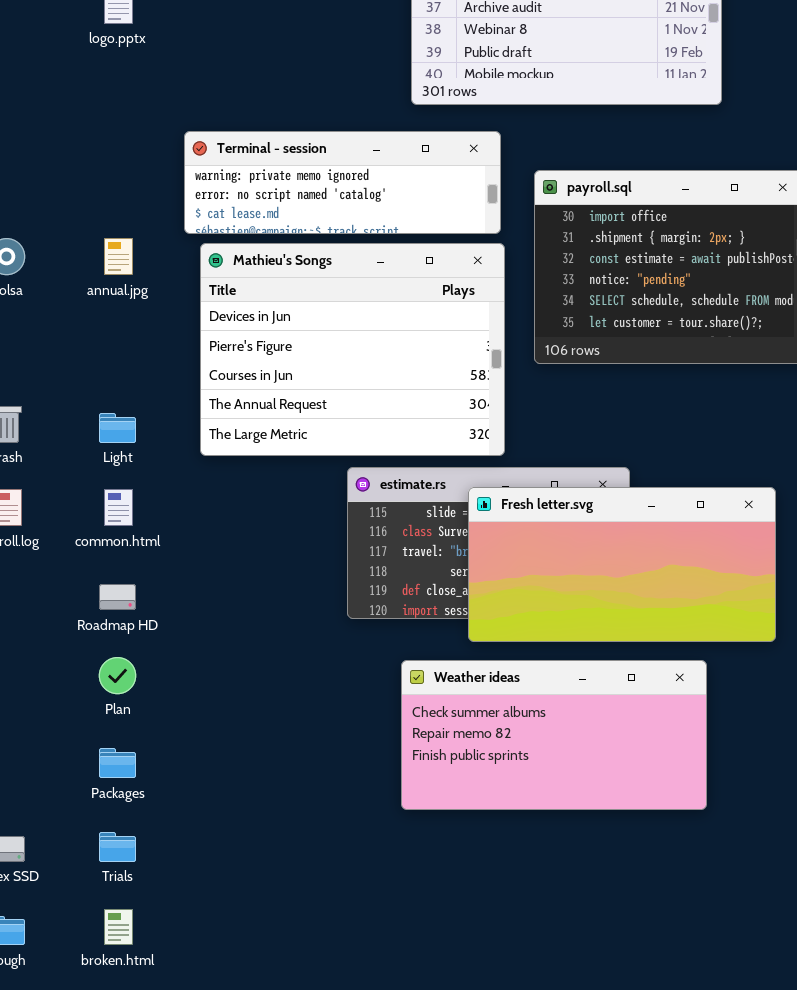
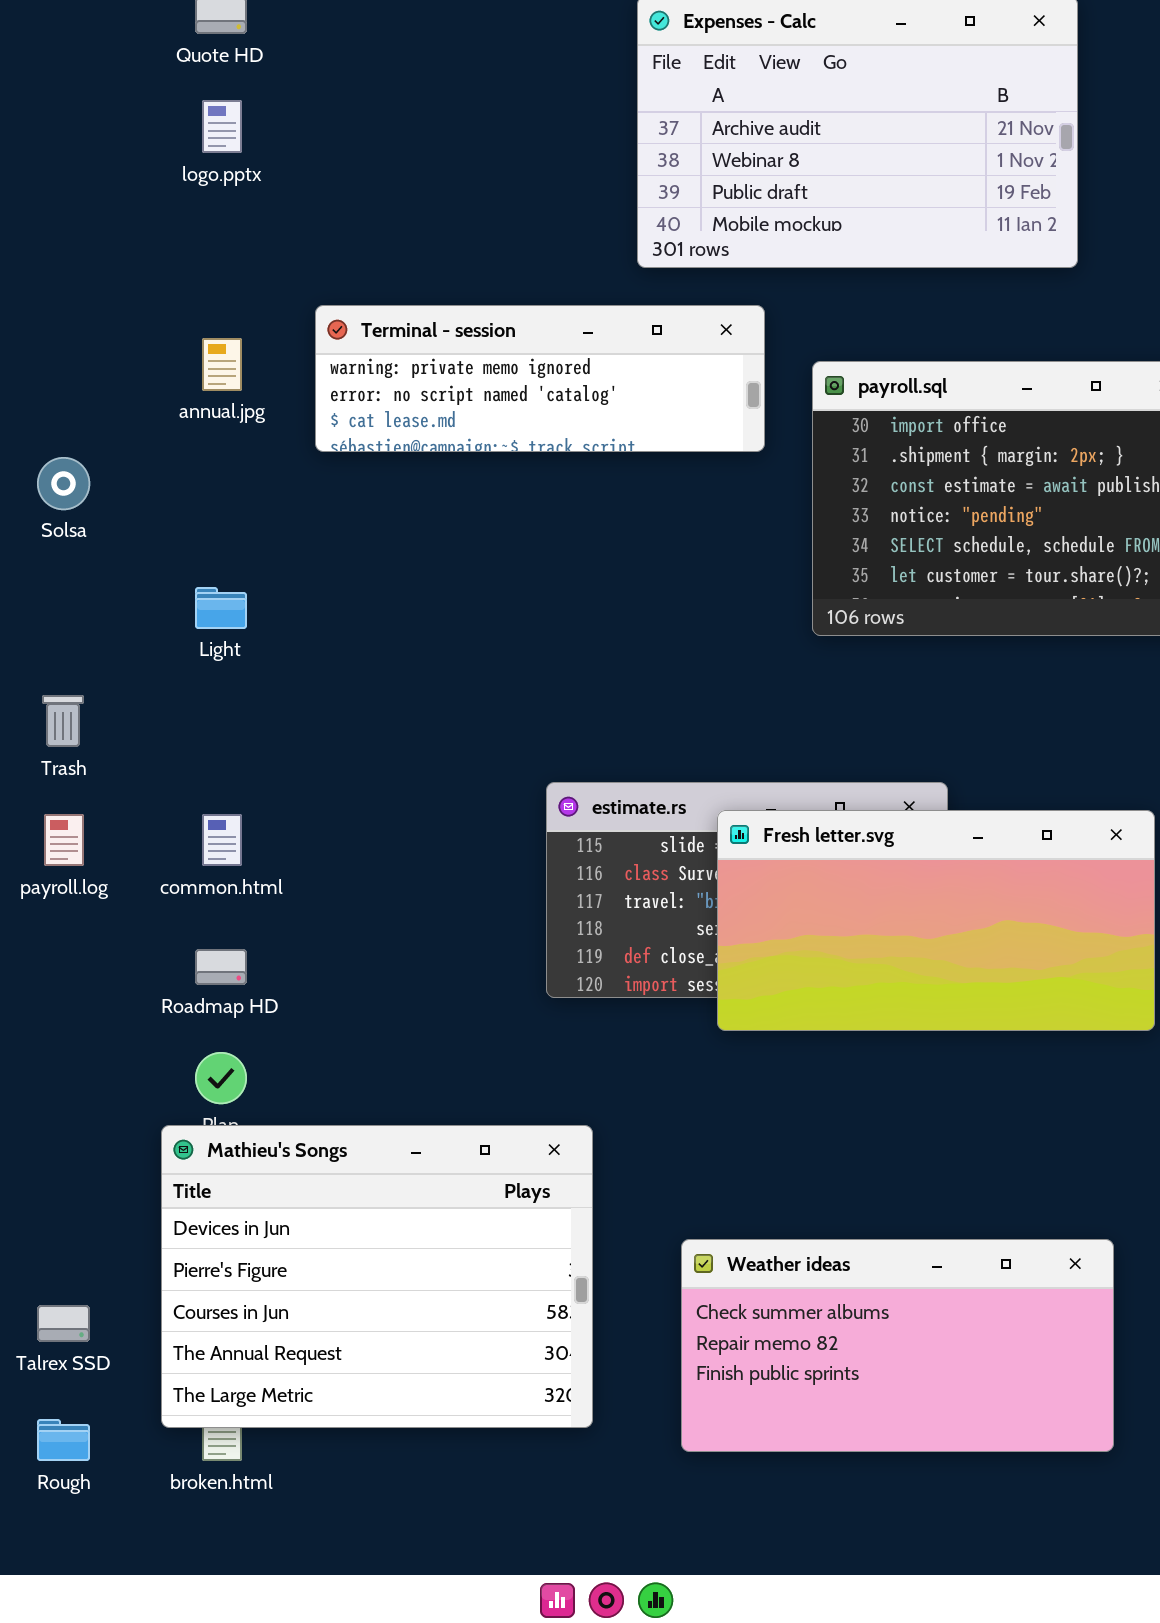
annual.jpg: [104,238,133,275] -> [202,338,242,391], moved
Mathieu's Songs: [200,243,505,456] -> [161,1125,593,1428], moved
Light: [99,413,136,443] -> [195,587,247,629], moved
Weather ideas: [401,660,707,810] -> [681,1239,1114,1452], moved

